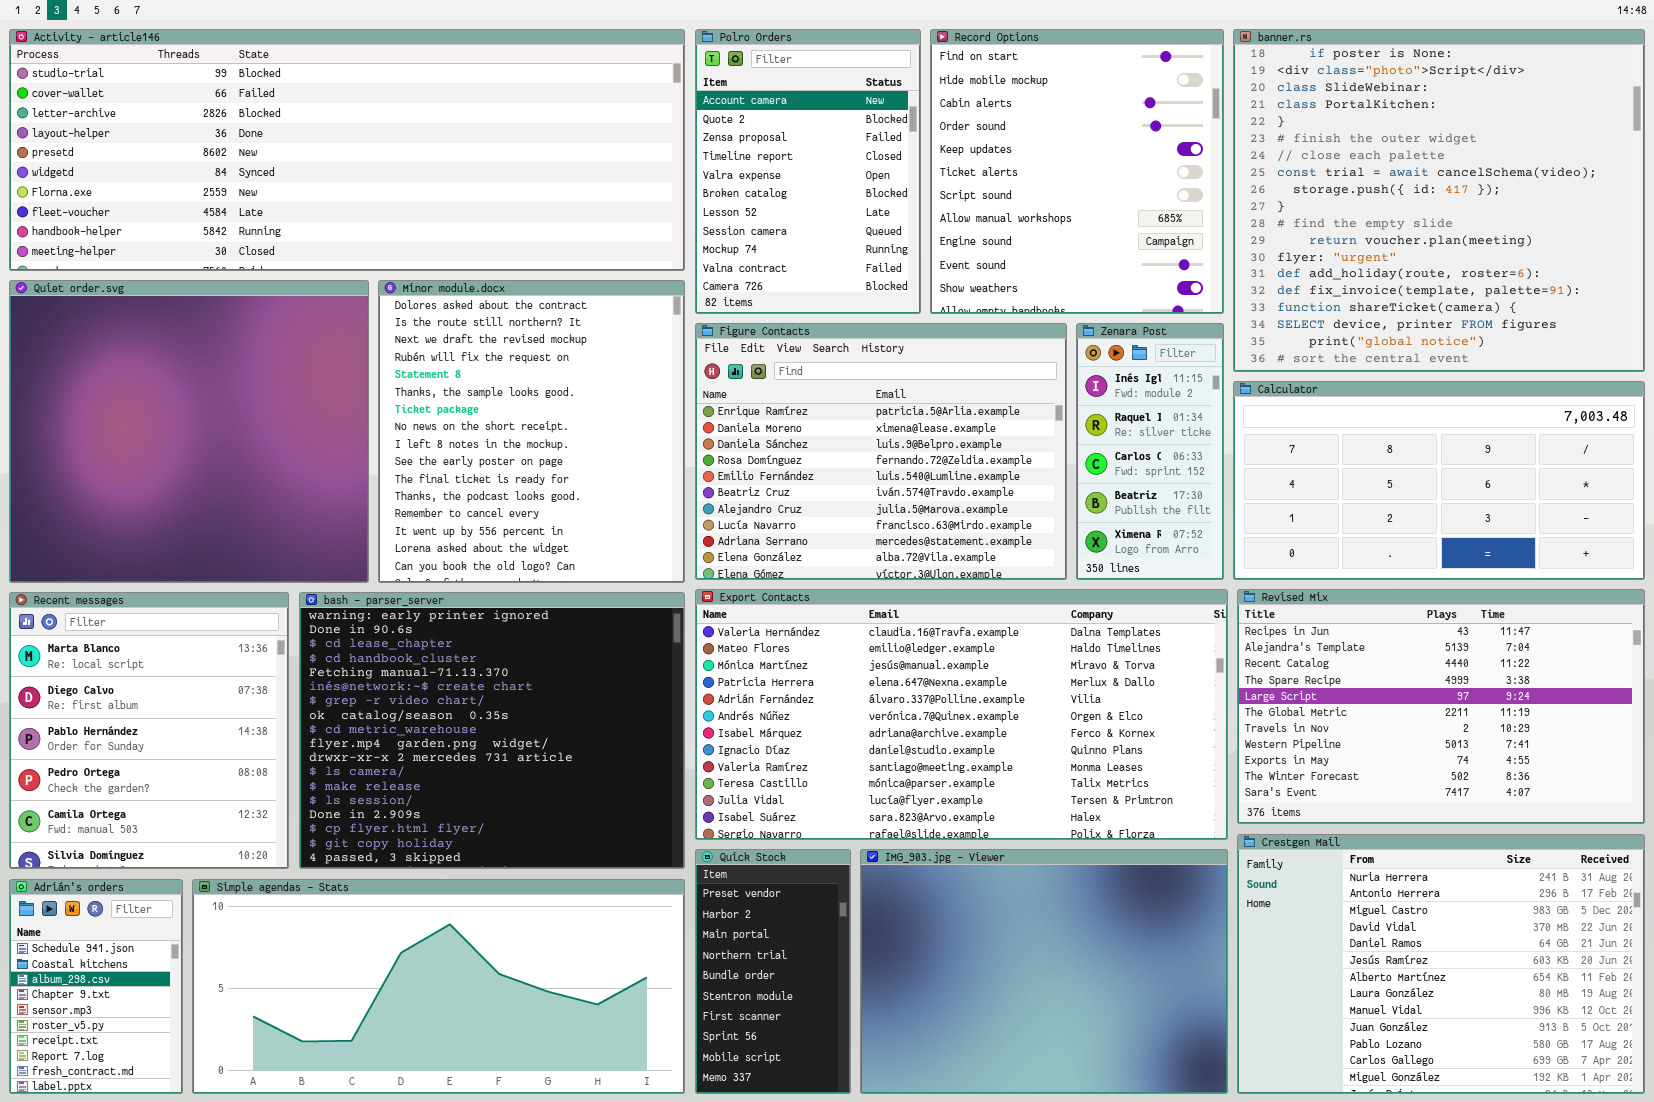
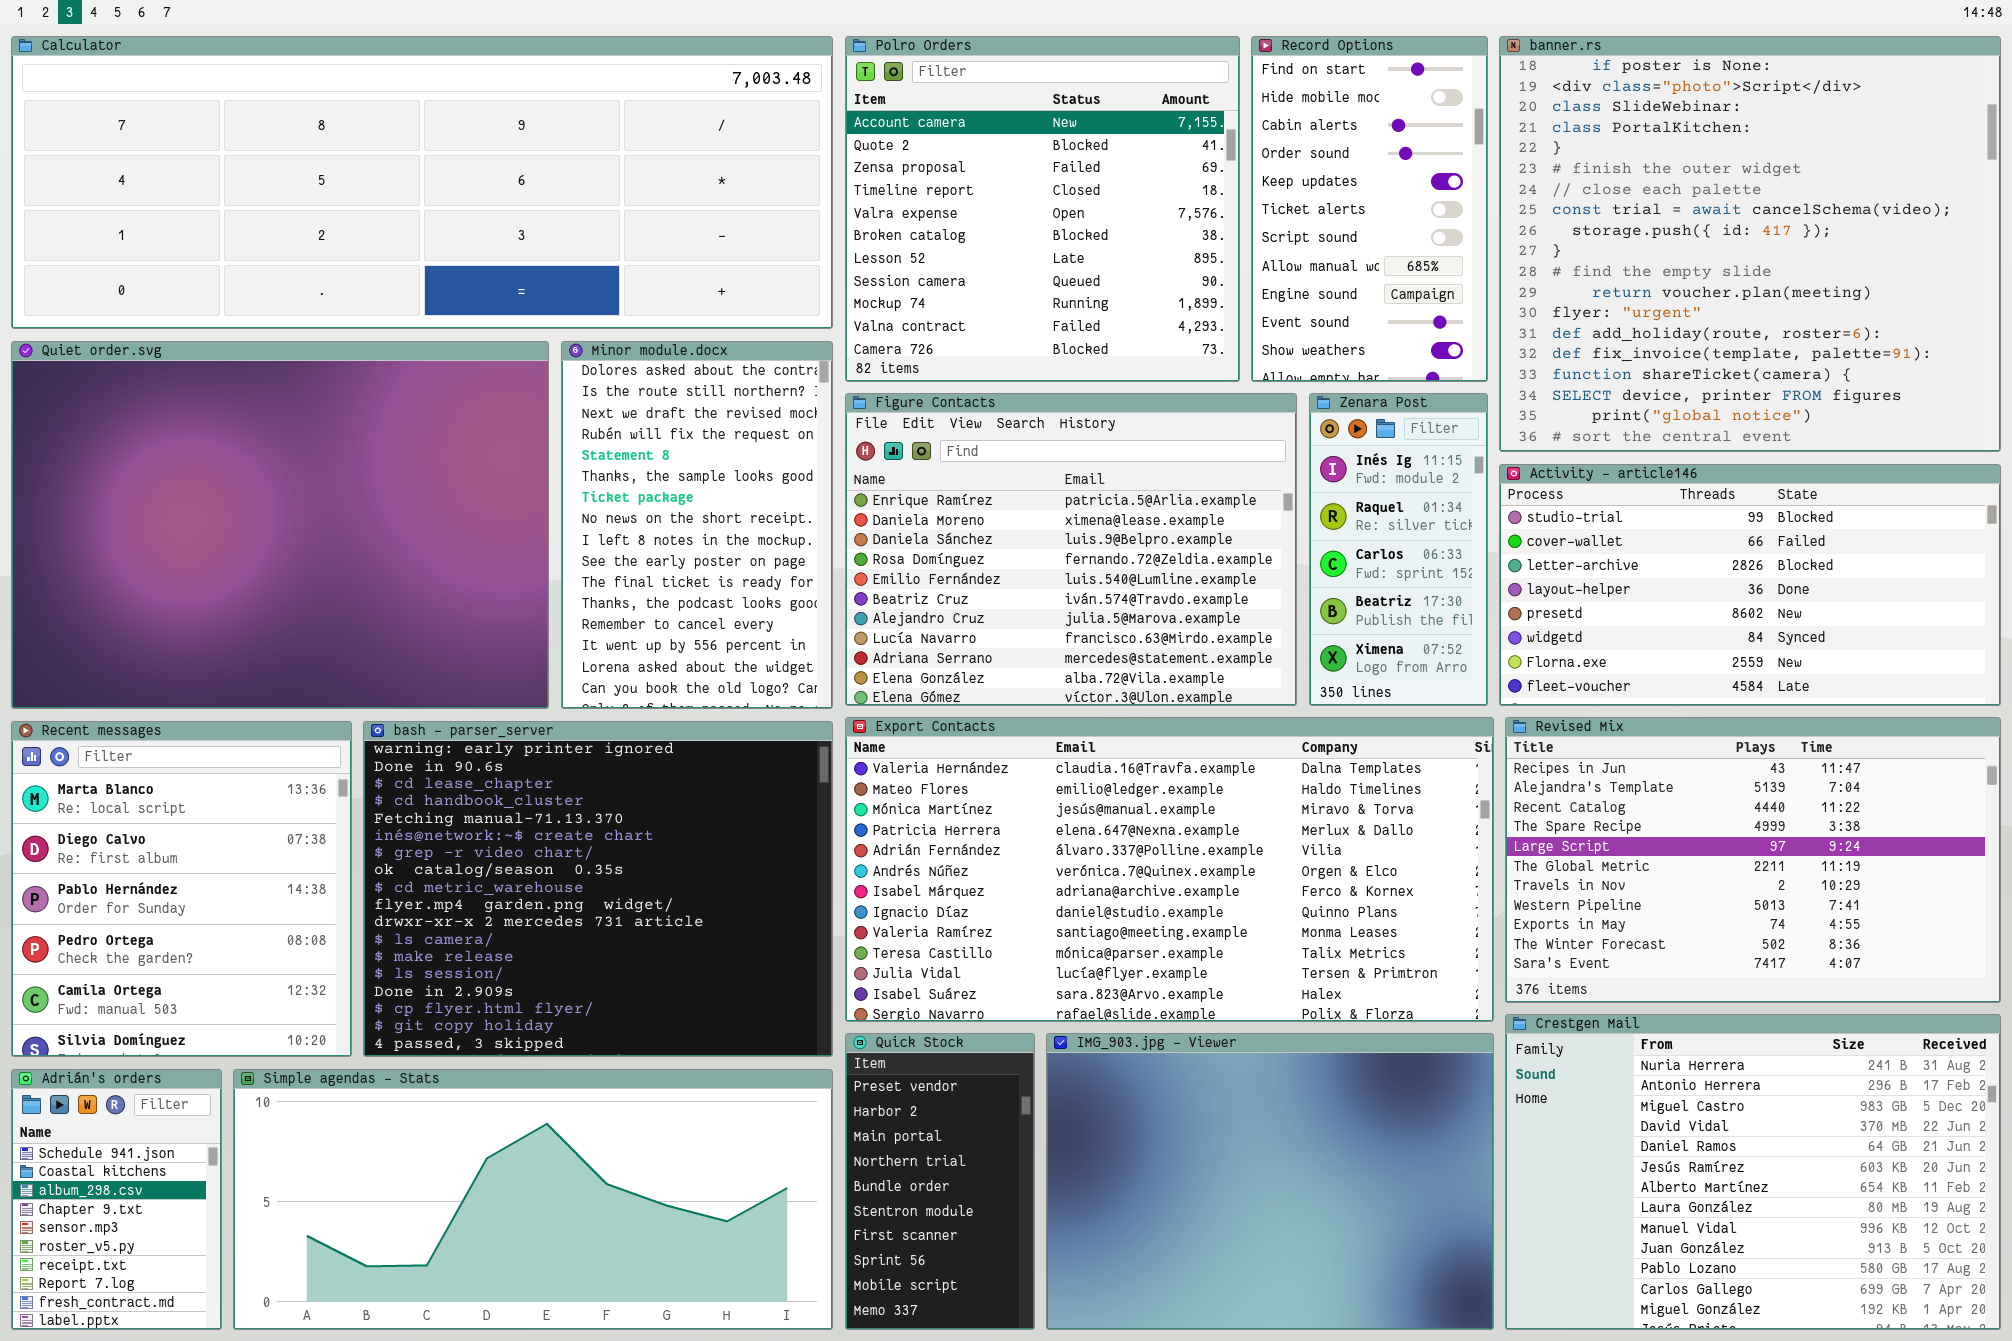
Activity - article146: [9,29,685,271] -> [1499,464,2001,706], moved, resized
Polro Orders: [695,29,921,314] -> [845,36,1240,382], resized
Record Options: [930,29,1224,314] -> [1251,36,1488,382], resized
Quiet order.svg: [9,280,369,583] -> [11,341,549,709], resized
Minor module.docx: [378,280,685,583] -> [561,341,833,709], resized
Calculator: [1233,381,1645,580] -> [11,36,833,329], moved, resized

